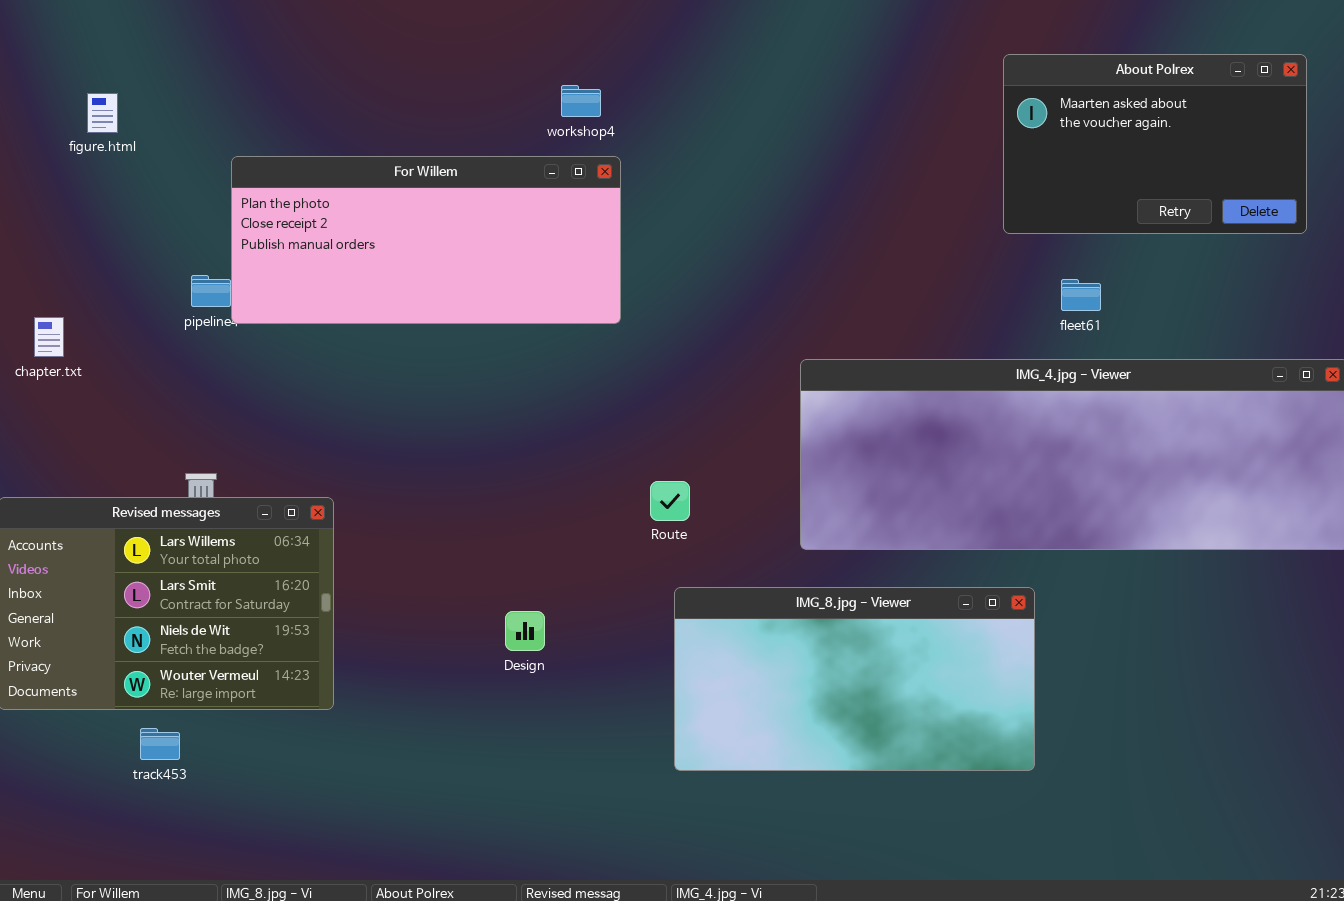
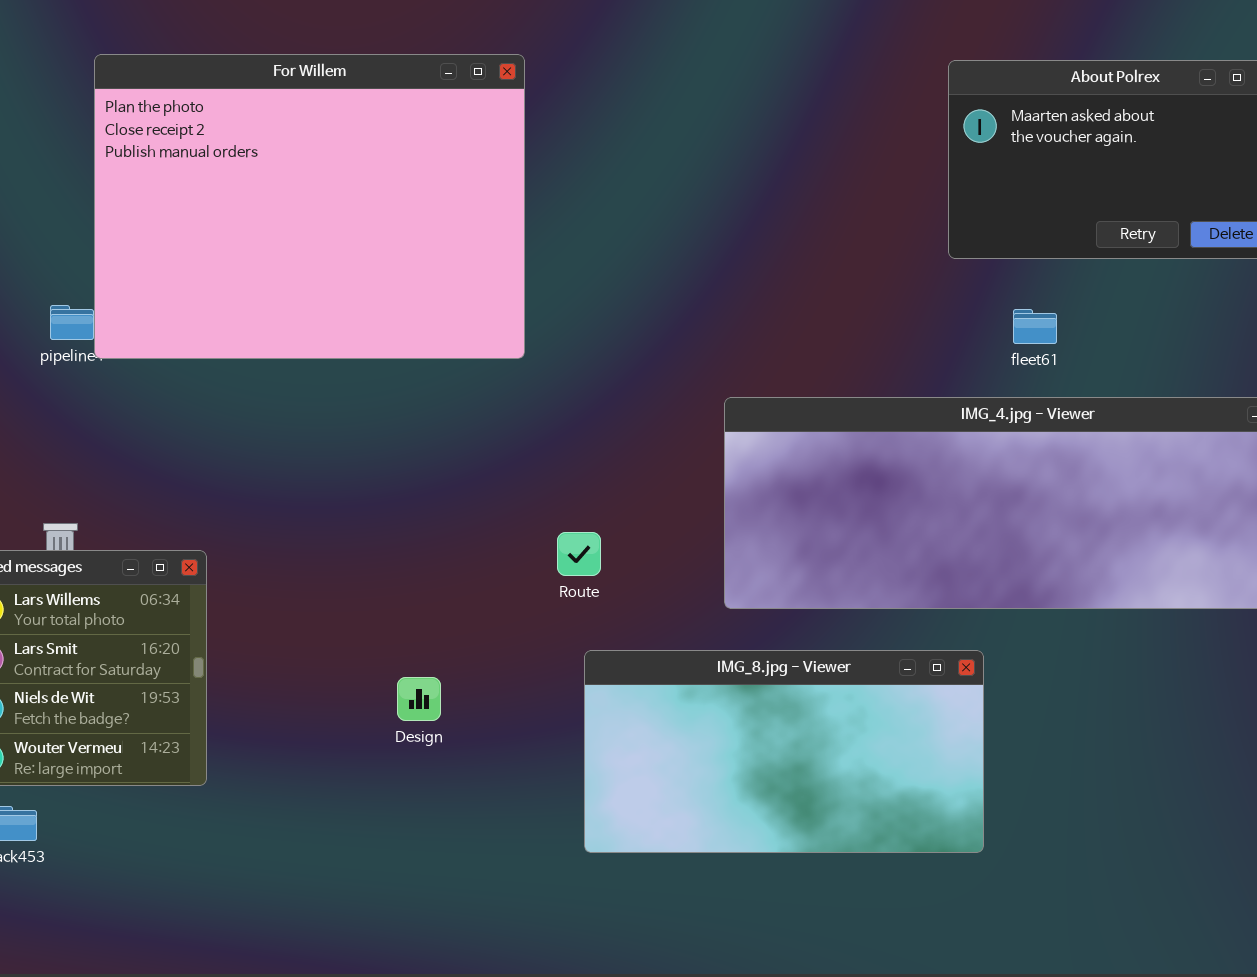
For Willem: [231,156,621,324] -> [94,54,525,359], resized

